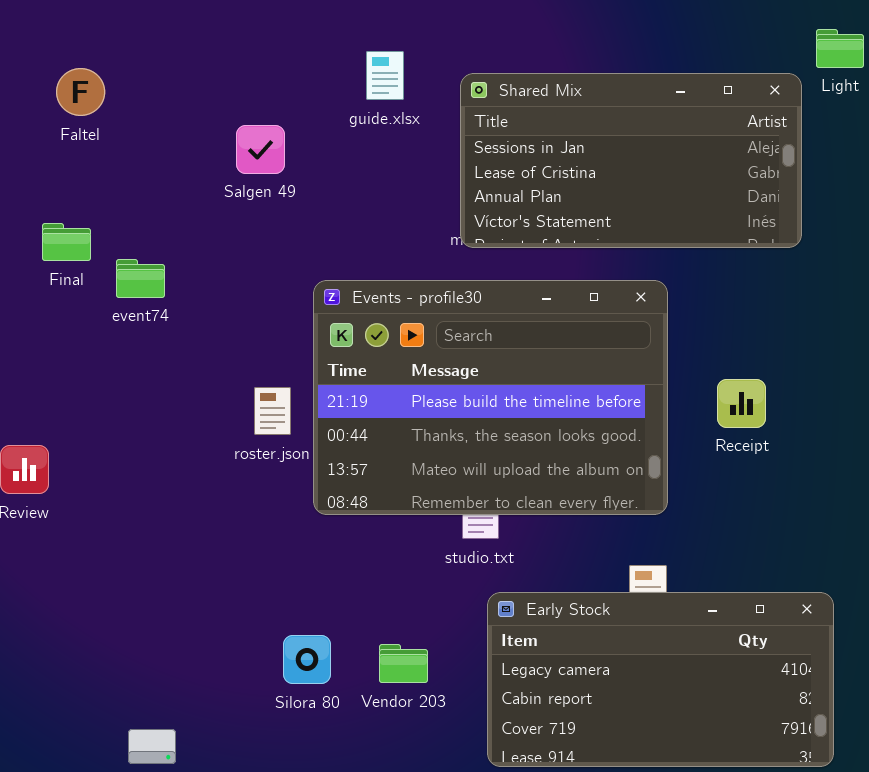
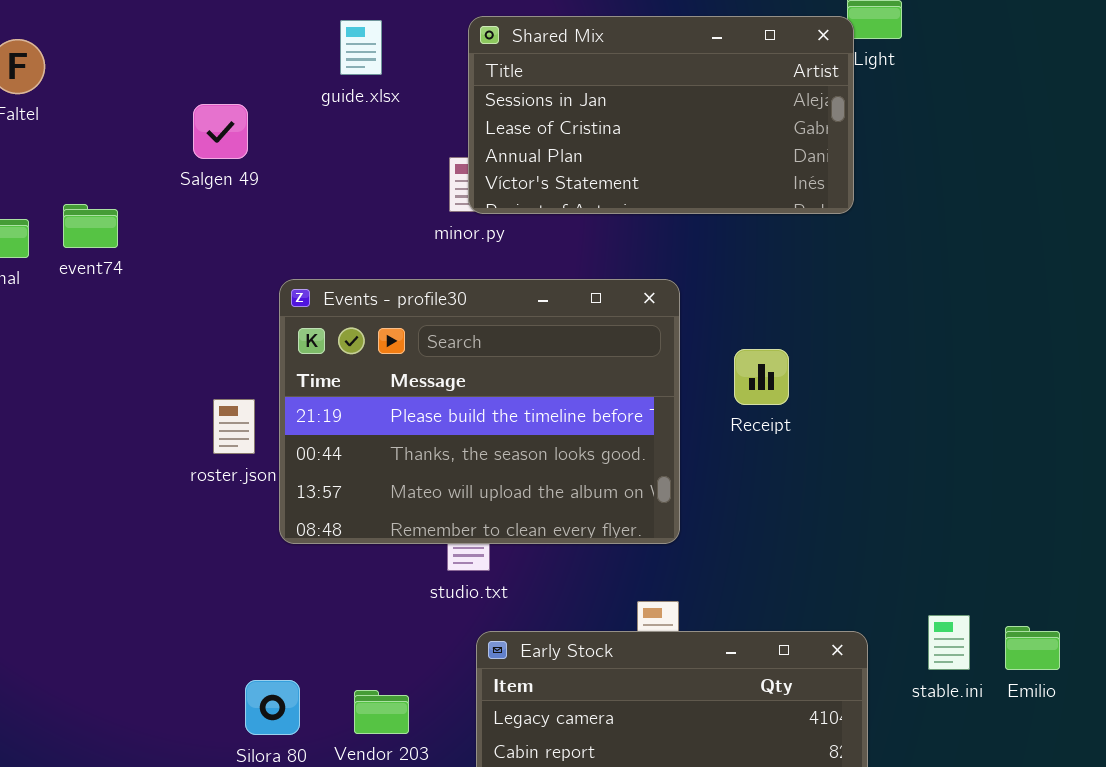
Shared Mix: [460,73,802,248] -> [468,16,854,214], moved
event74: [116,259,165,298] -> [63,204,118,248], moved
Receipt: [717,379,766,428] -> [734,349,789,405], moved

